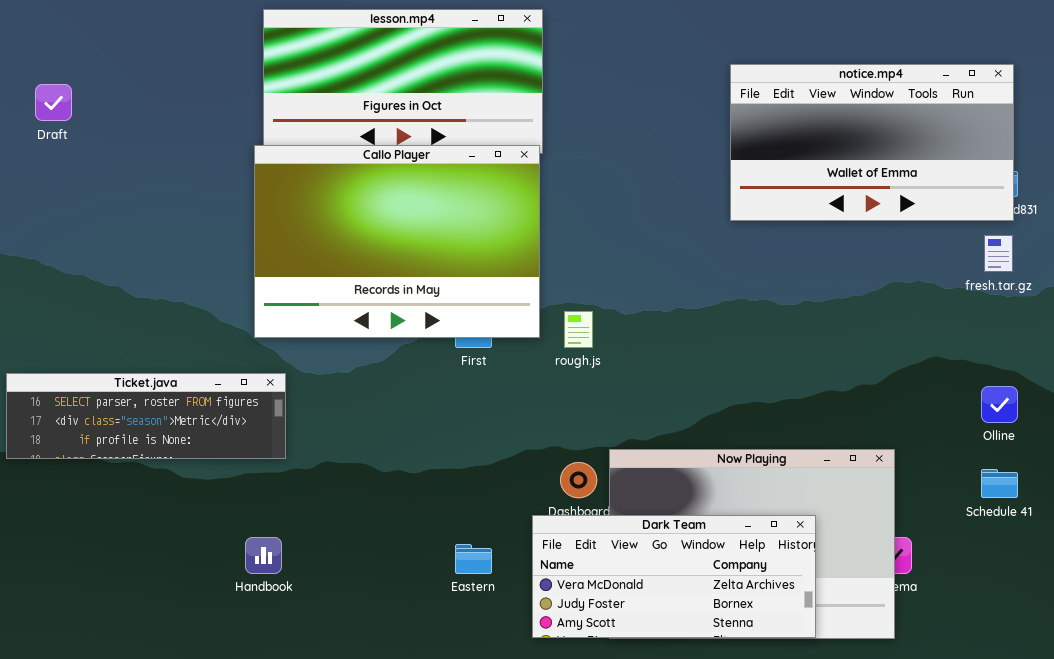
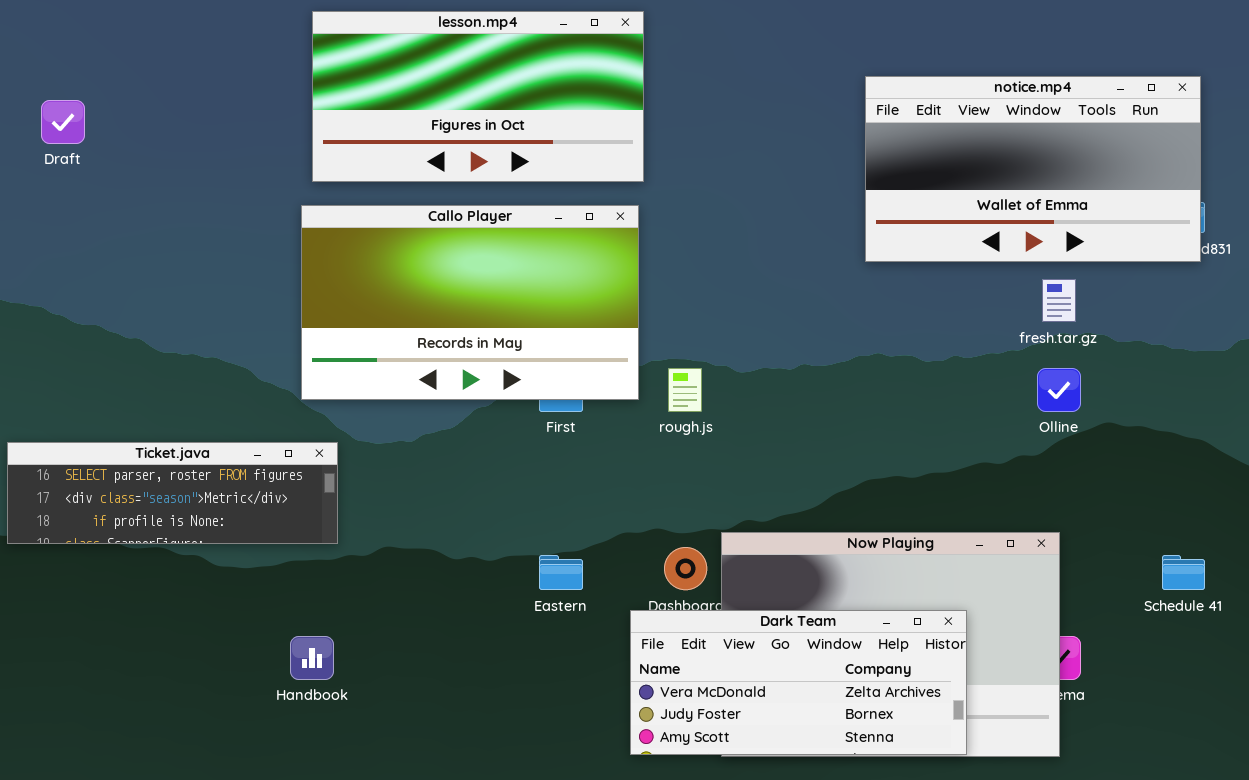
Callo Player: [254,145,540,338] -> [301,205,639,400], resized
fresh.tar.gz: [984,235,1013,272] -> [1042,279,1076,322], moved
Olline: [981,386,1018,423] -> [1037,368,1081,412], moved
Eastern: [455,544,492,574] -> [539,555,583,590], moved

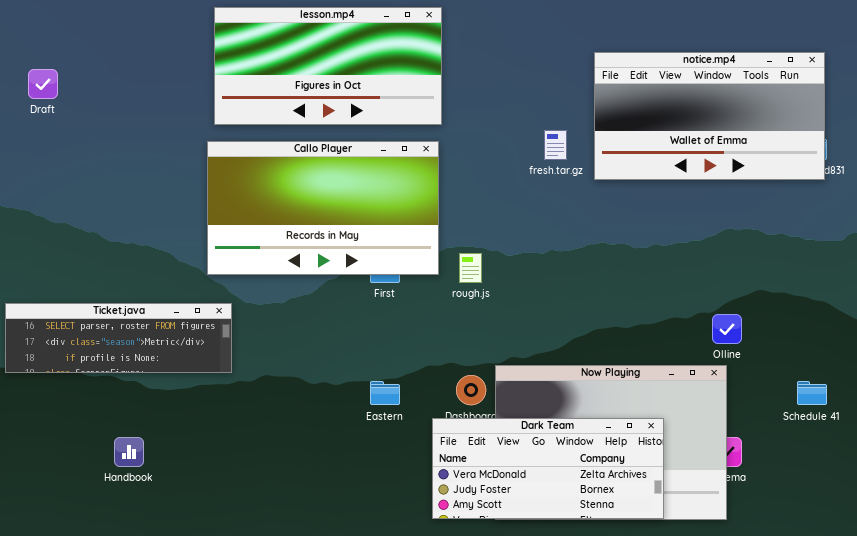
fresh.tar.gz: [1042,279,1076,322] -> [544,130,567,160], moved
Olline: [1037,368,1081,412] -> [712,314,742,344], moved
Handbook: [290,636,334,680] -> [114,437,144,467], moved

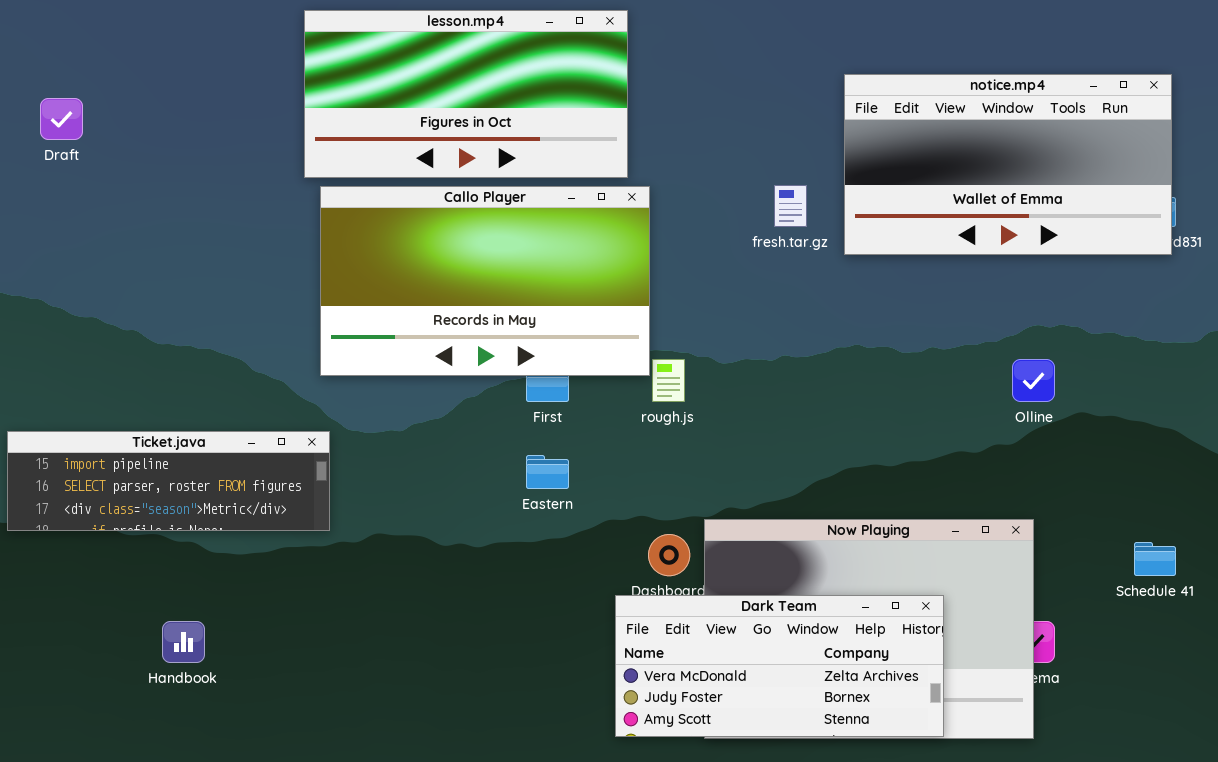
Callo Player: [207,141,439,275] -> [320,186,650,376], moved
Ticket.java: [5,303,232,373] -> [7,431,330,531], scrolled up 1 row
Olline: [712,314,742,344] -> [1012,359,1055,402], moved
Eastern: [370,381,400,405] -> [526,455,569,489], moved

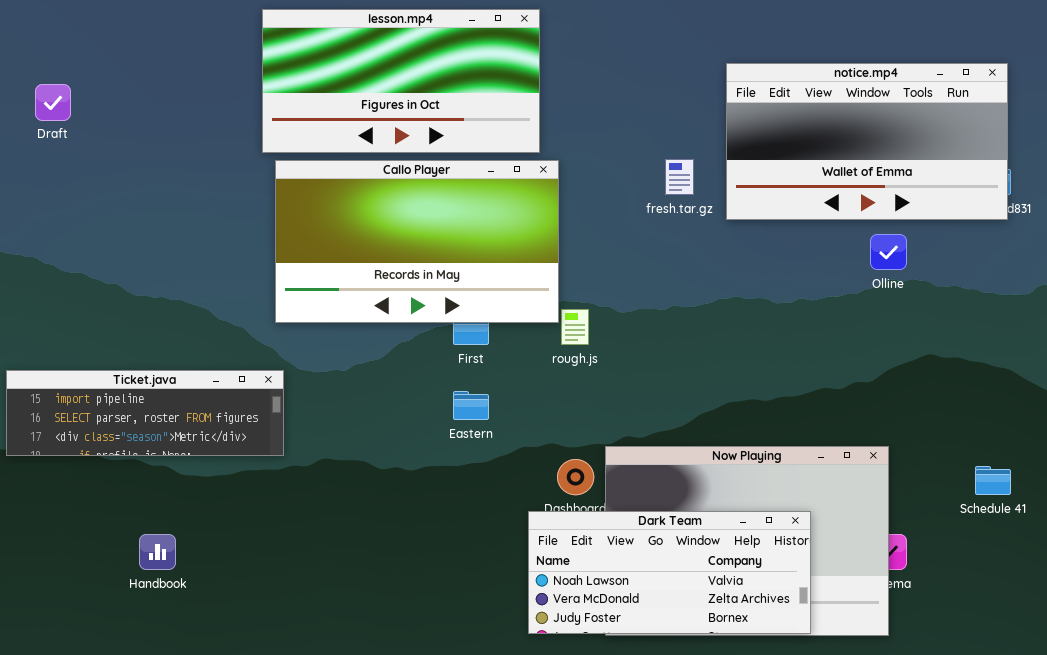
Olline: [1012,359,1055,402] -> [870,234,907,270], moved
Dark Team: [615,595,944,737] -> [528,511,811,634], scrolled up 1 row

